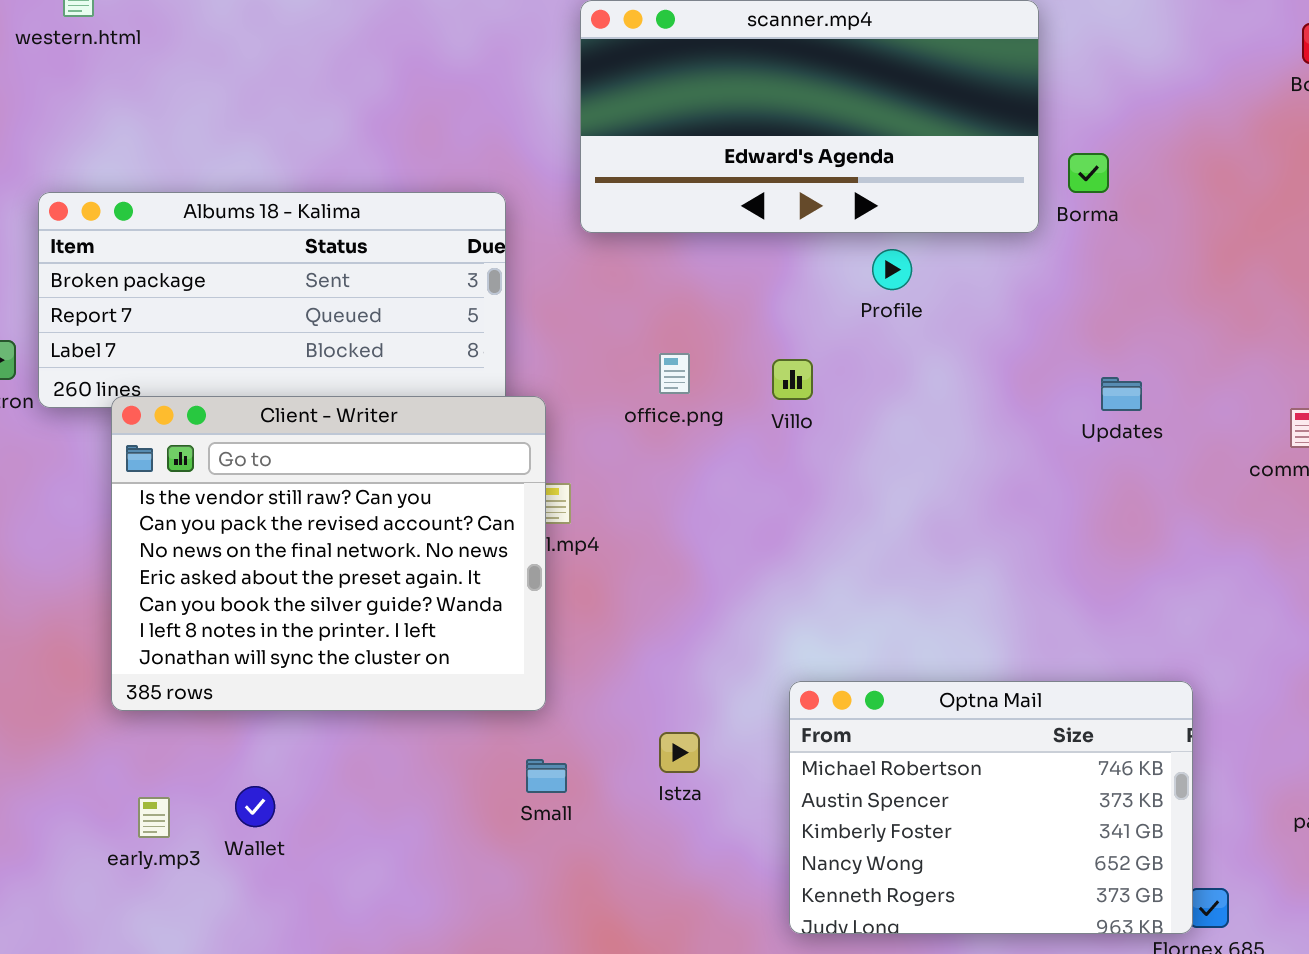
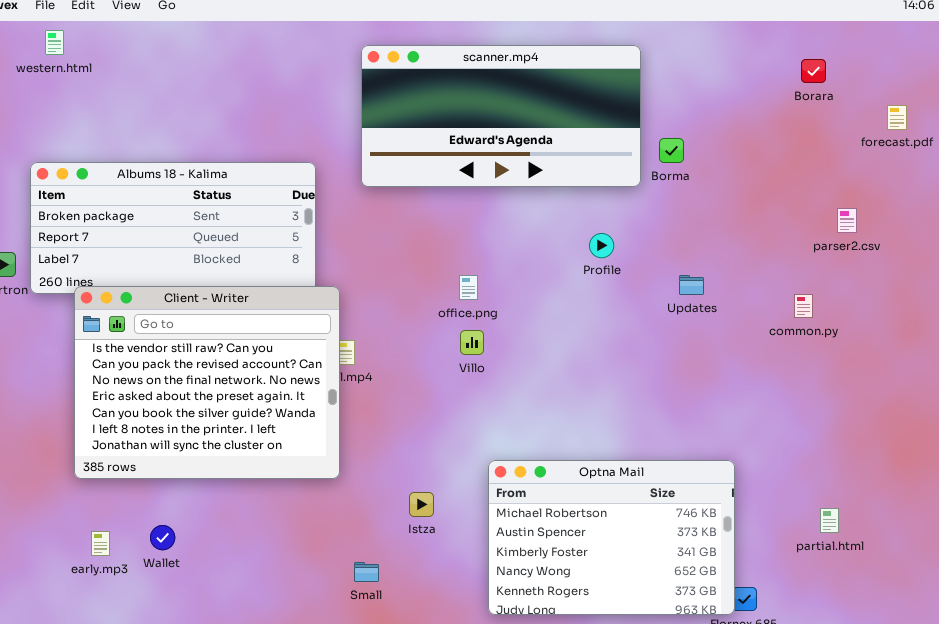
Profile: [872,249,912,290] -> [589,233,614,258], moved
office.png: [659,353,690,394] -> [459,275,478,300], moved
Villo: [772,359,813,400] -> [460,330,484,355], moved
Small: [526,759,567,793] -> [354,562,379,582], moved

